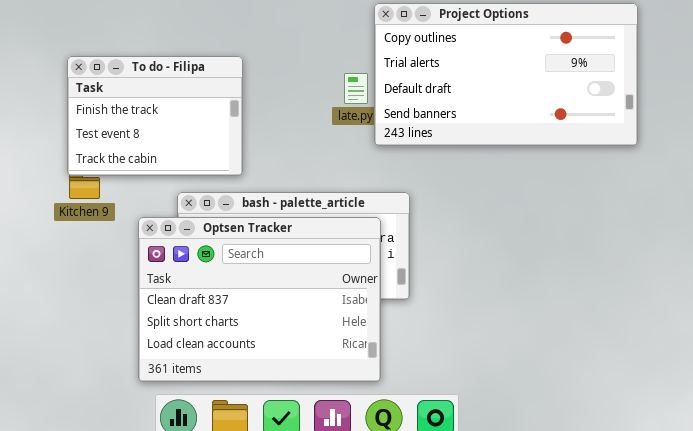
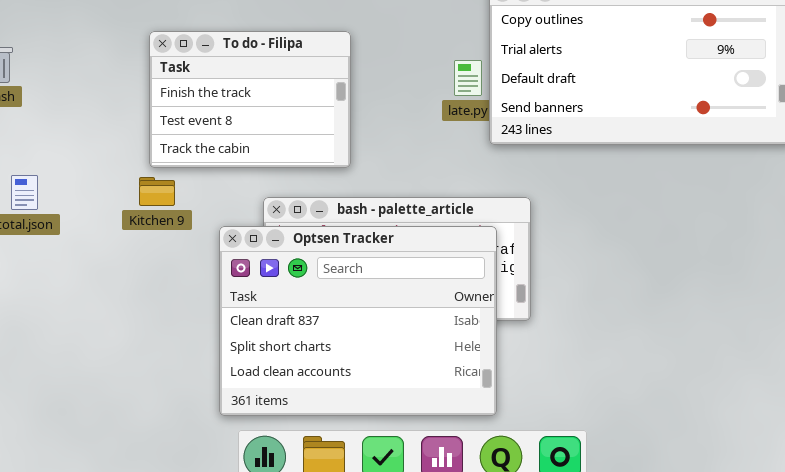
To do - Filipa: [67,56,243,176] -> [149,31,351,168], moved

